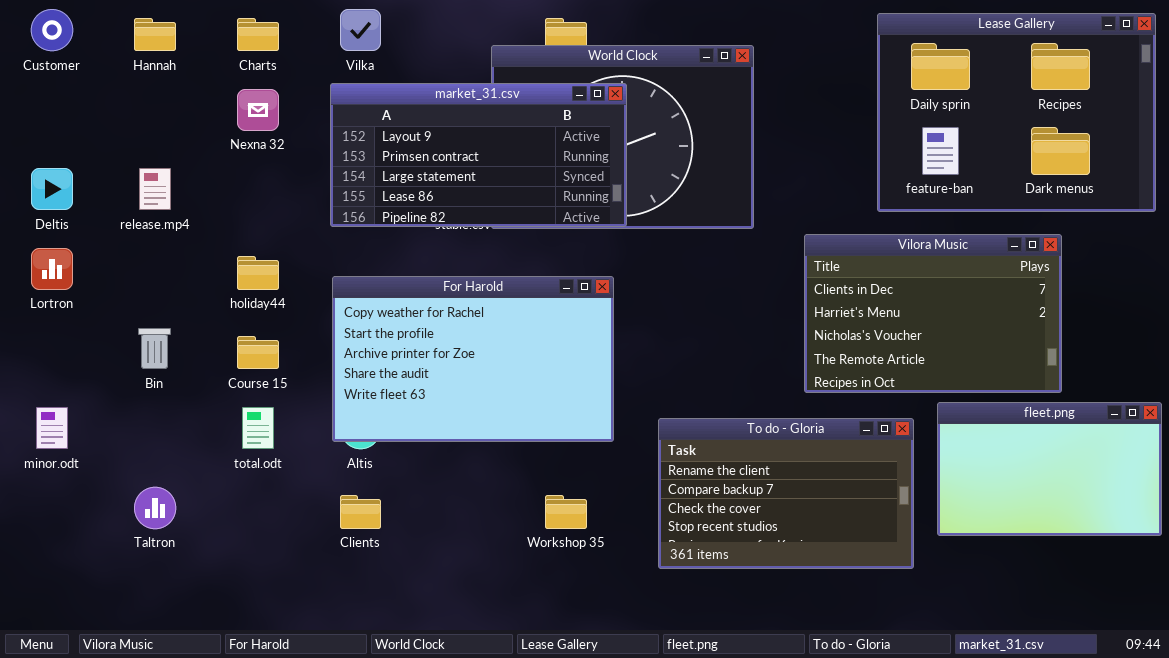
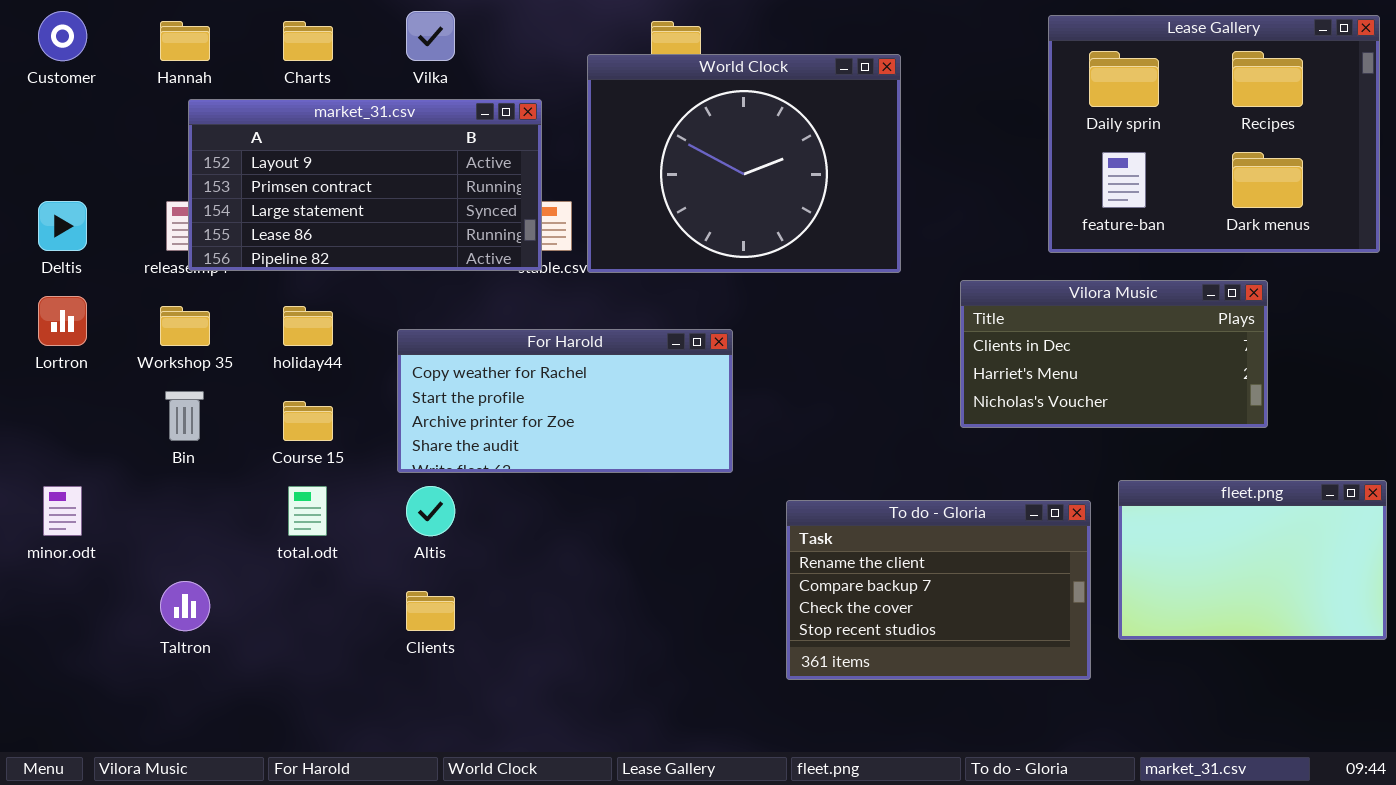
market_31.csv: [330,83,627,227] -> [188,99,542,271], moved
Vilora Music: [804,234,1062,393] -> [960,280,1268,428], resized
For Harold: [332,276,614,442] -> [397,329,733,473], resized
Workshop 35: [545,495,587,529] -> [160,306,210,346], moved

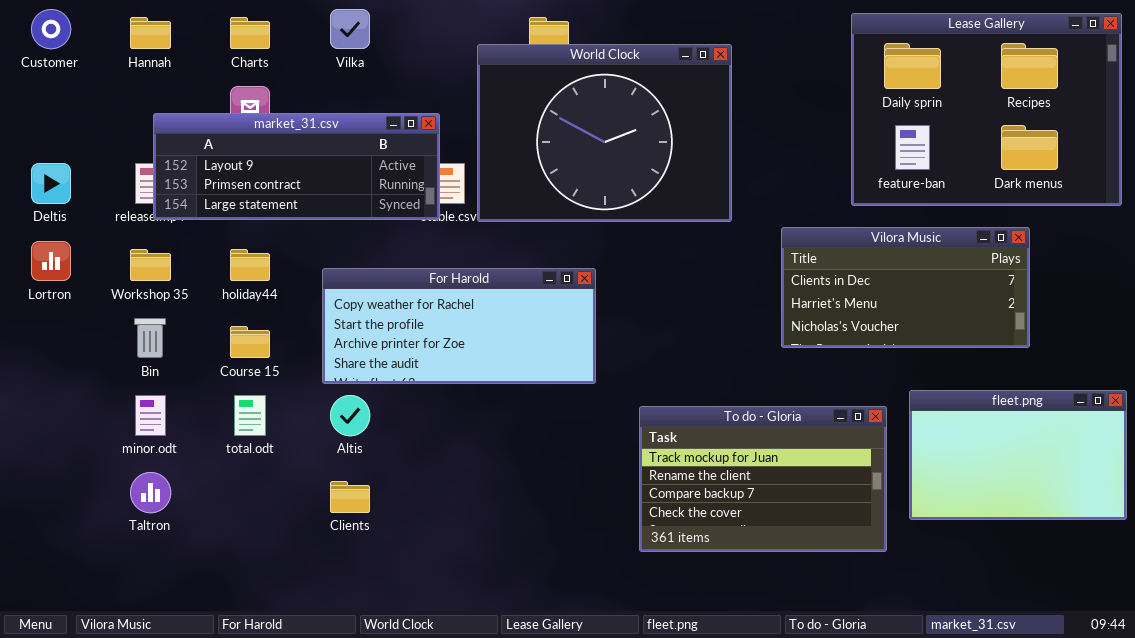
market_31.csv: [188,99,542,271] -> [153,113,440,220], resized
minor.odt: [43,486,82,536] -> [135,395,166,436], moved
To do - Gloria: [786,500,1091,680] -> [639,406,887,552], scrolled up 1 row

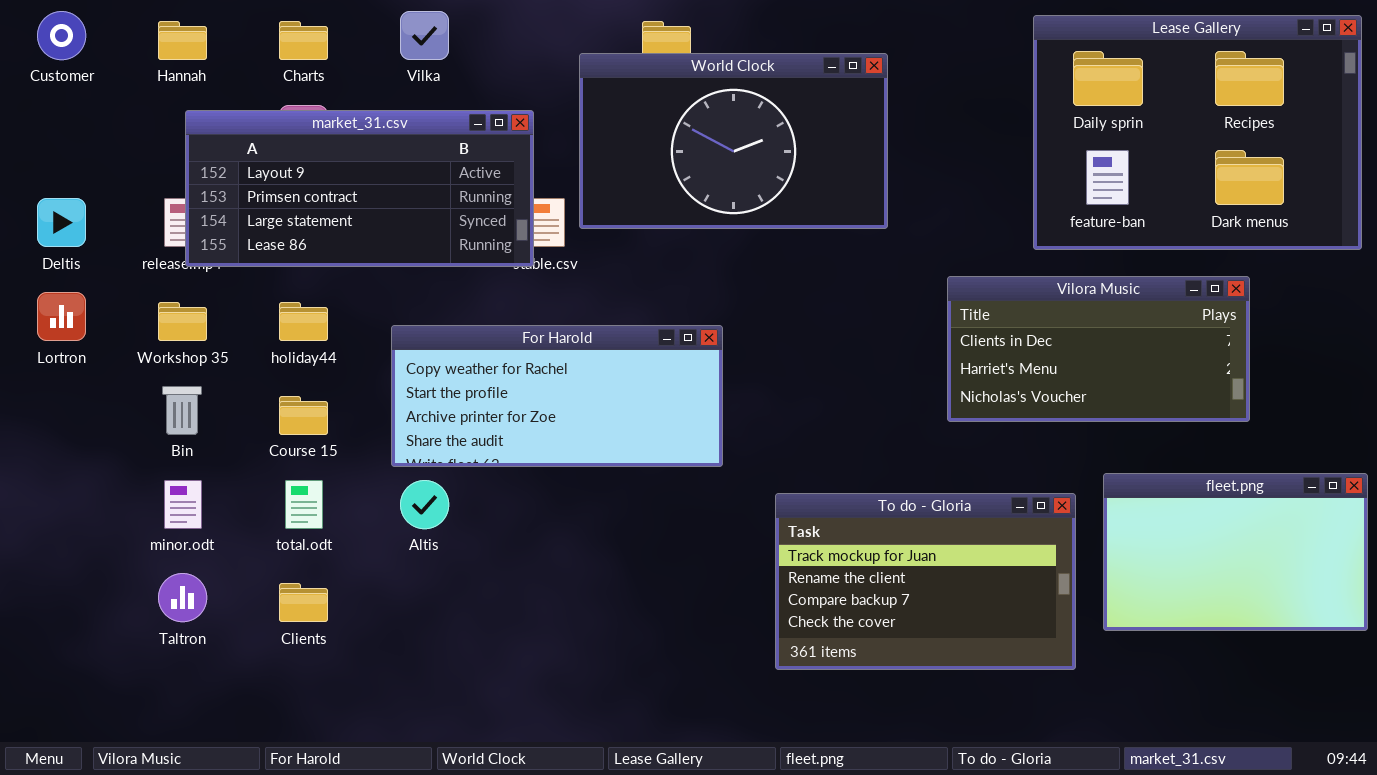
World Clock: [477,44,732,222] -> [579,53,888,229], resized
market_31.csv: [153,113,440,220] -> [185,110,534,267], resized
Clients: [330,481,370,513] -> [279,583,328,622], moved

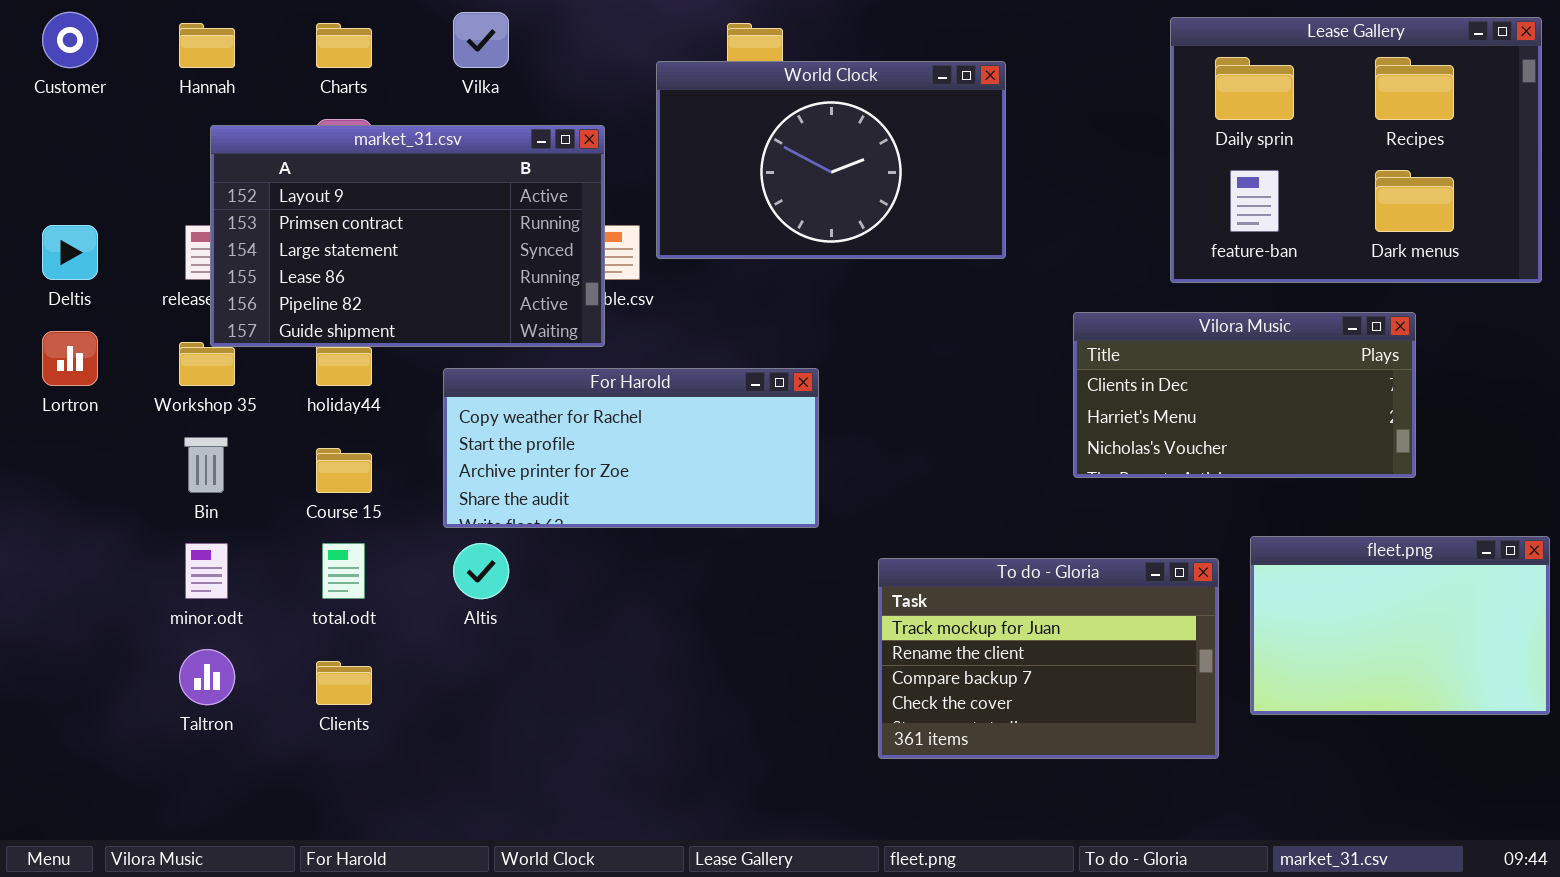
market_31.csv: [185,110,534,267] -> [210,125,605,347], resized

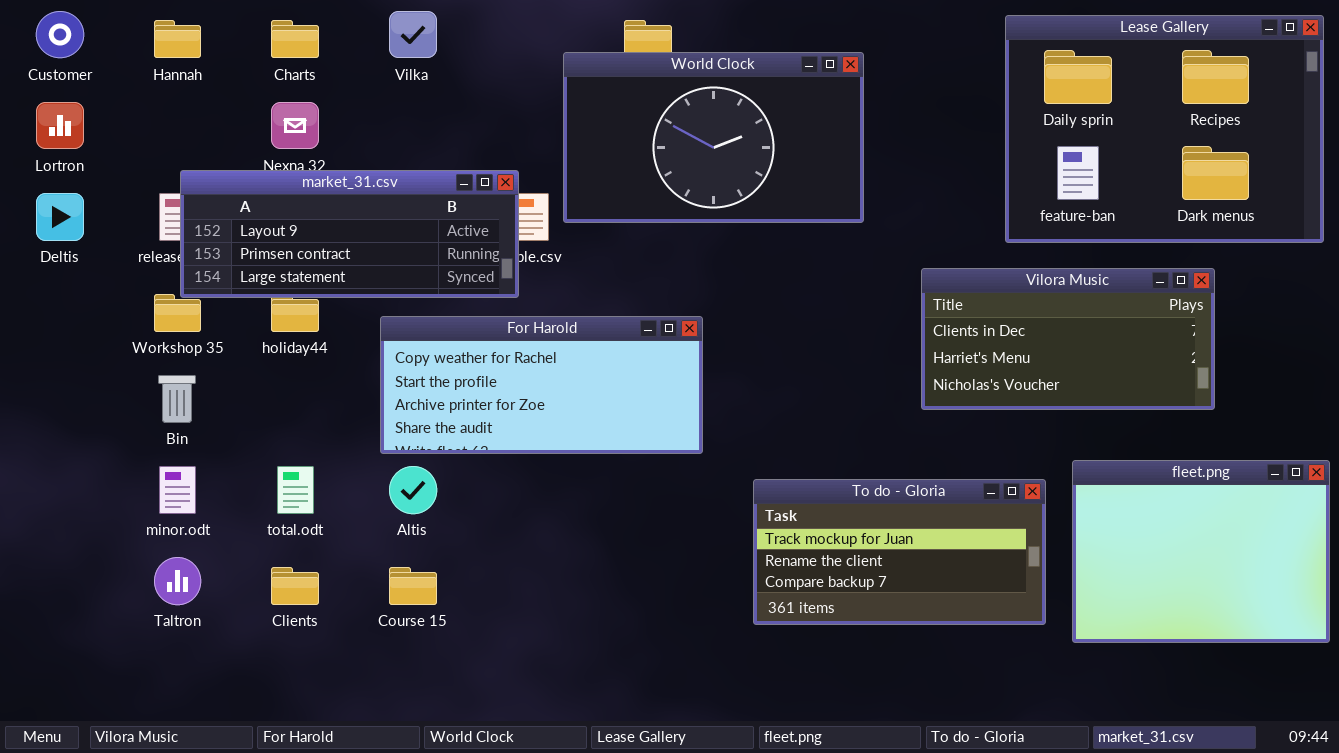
market_31.csv: [210,125,605,347] -> [180,170,519,298], resized
Lortron: [42,331,98,386] -> [36,102,84,149], moved
Course 15: [316,448,372,493] -> [389,567,437,605], moved
fleet.png: [1250,536,1550,715] -> [1072,460,1330,643], resized
To do - Gloria: [878,558,1219,759] -> [753,479,1046,625], resized

